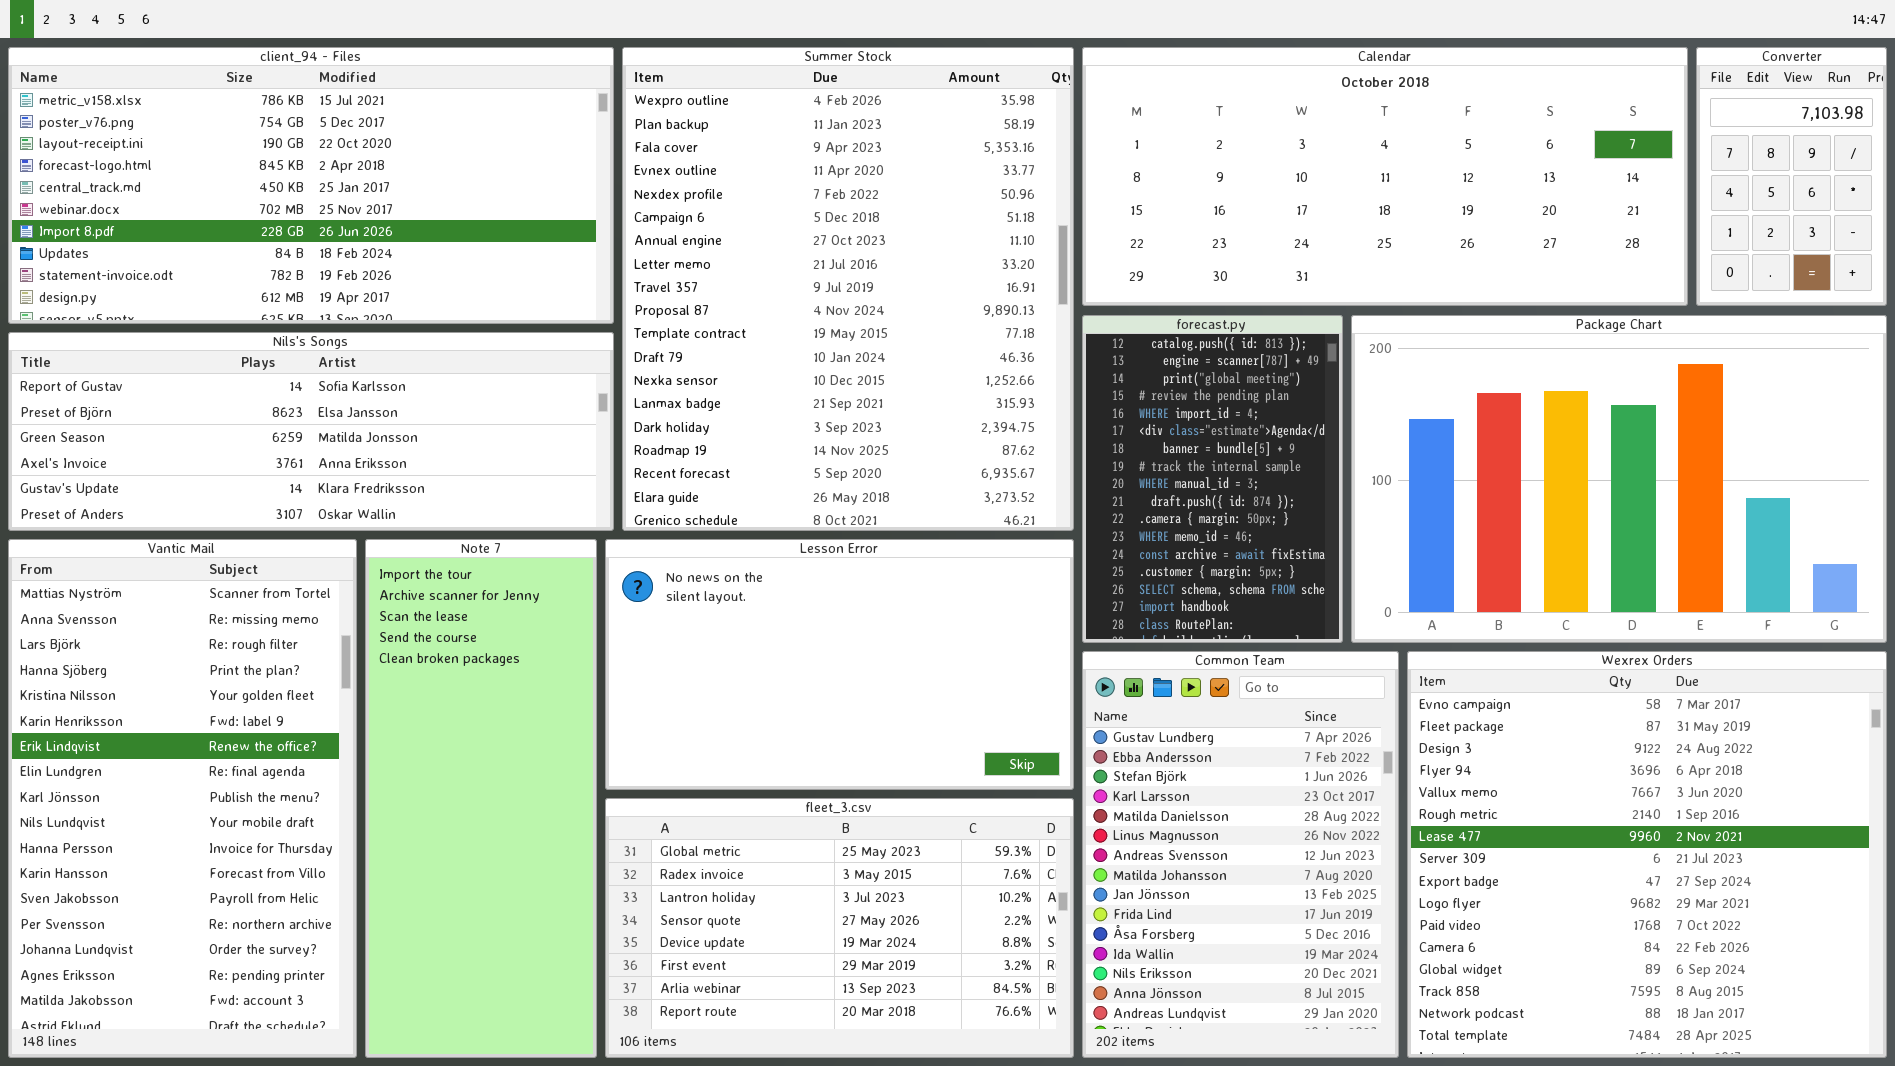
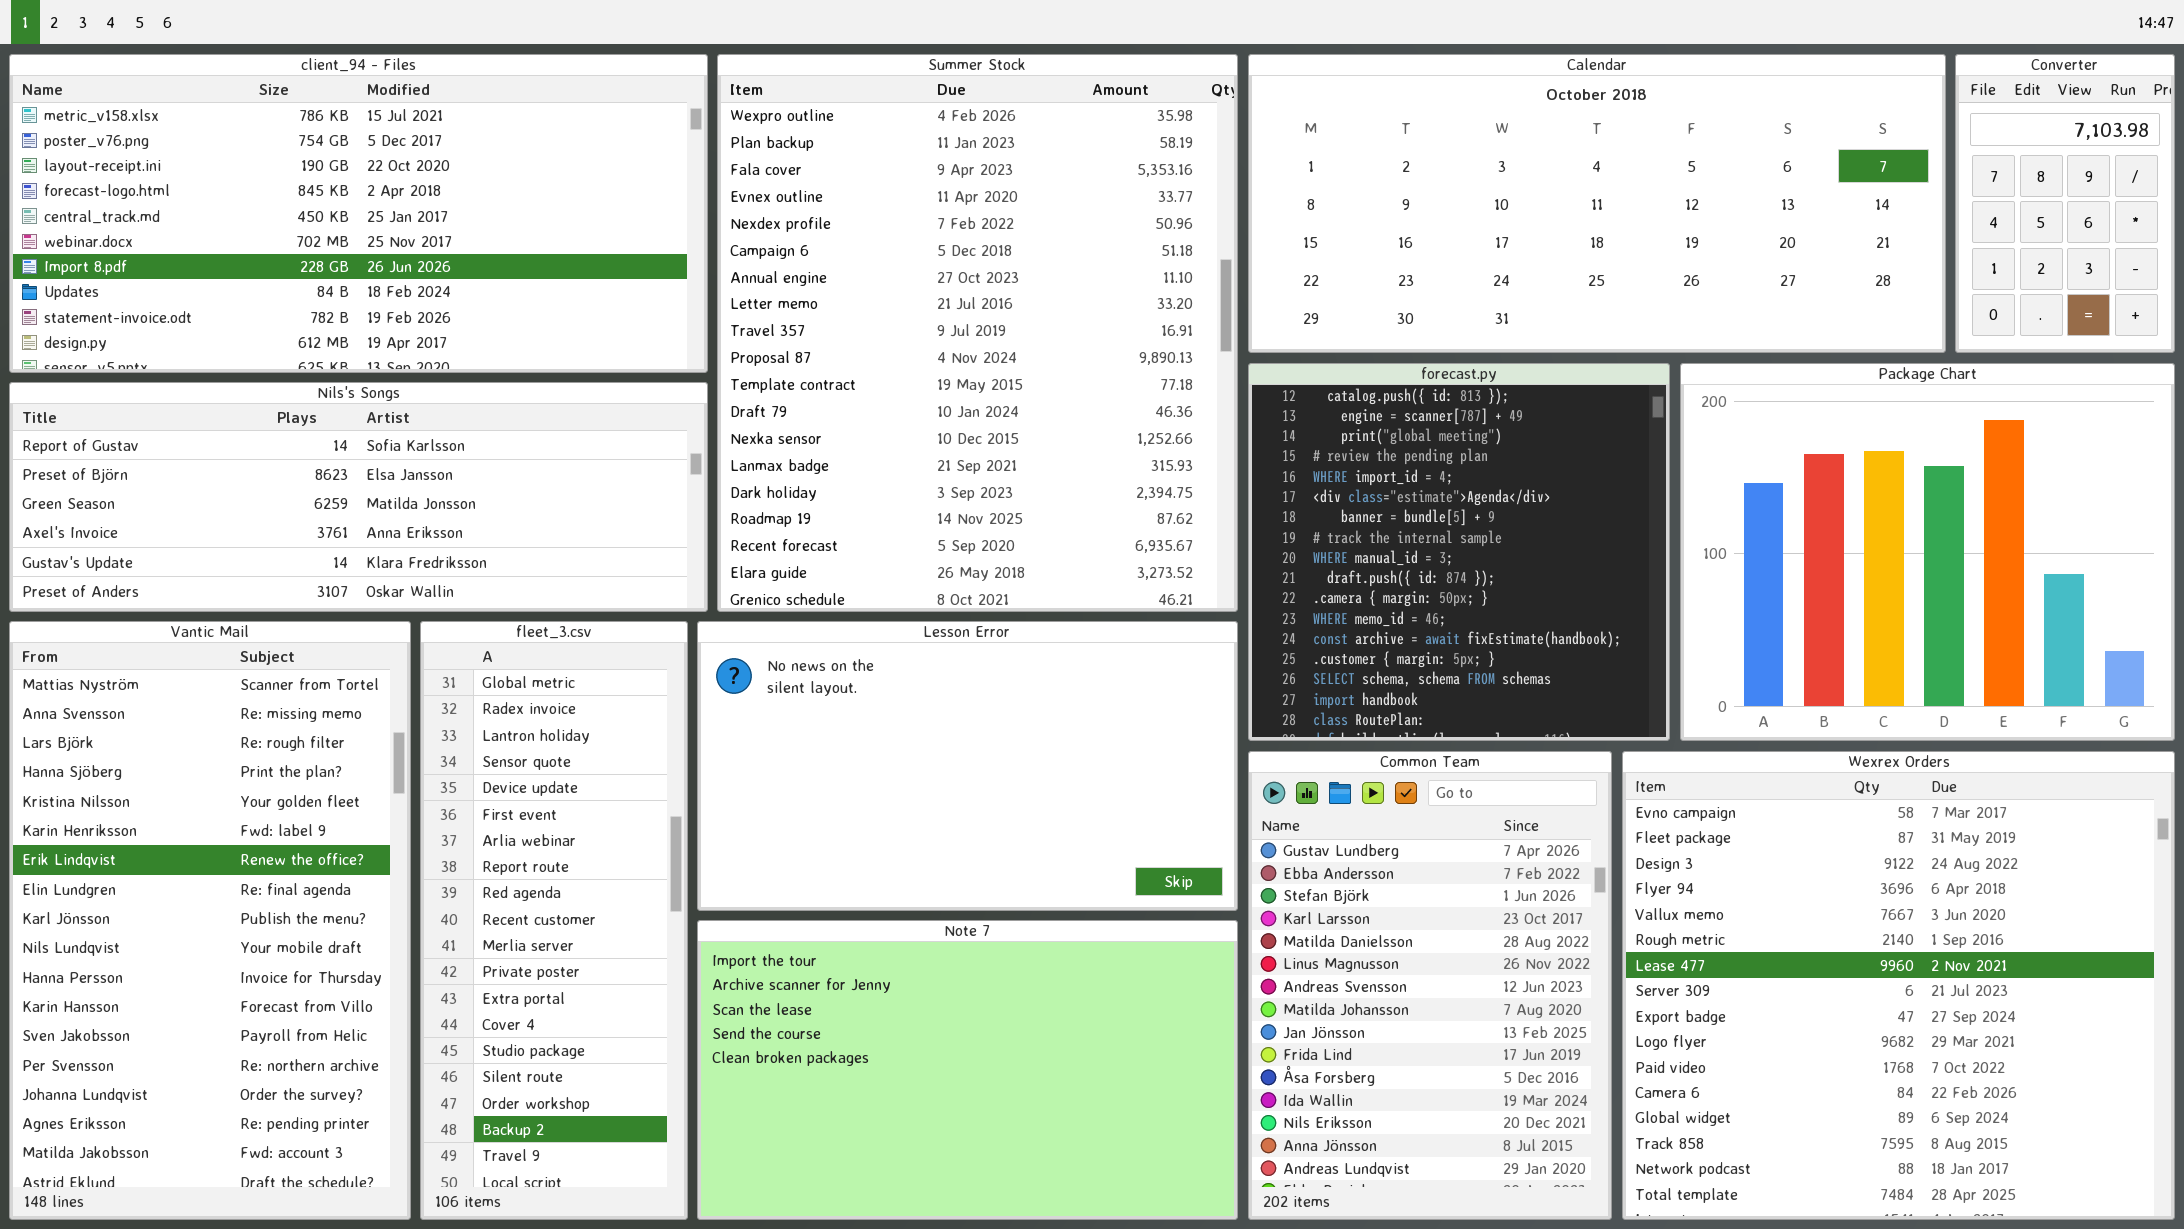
forecast.py: [1082,315,1343,643] -> [1248,363,1670,741], resized
Package Chart: [1351,315,1887,643] -> [1680,363,2175,741], resized
Note 7: [365,539,597,1058] -> [697,920,1238,1220], moved, resized
fleet_3.csv: [605,798,1074,1058] -> [420,621,688,1220], moved, resized

